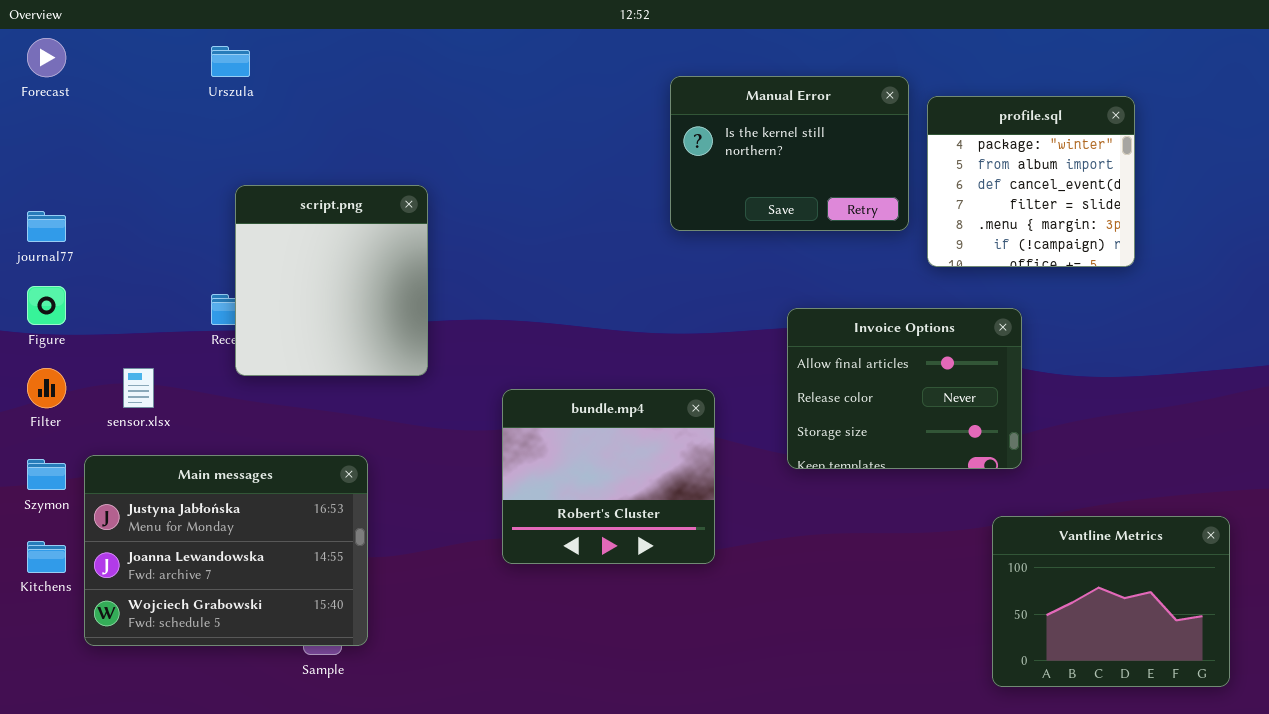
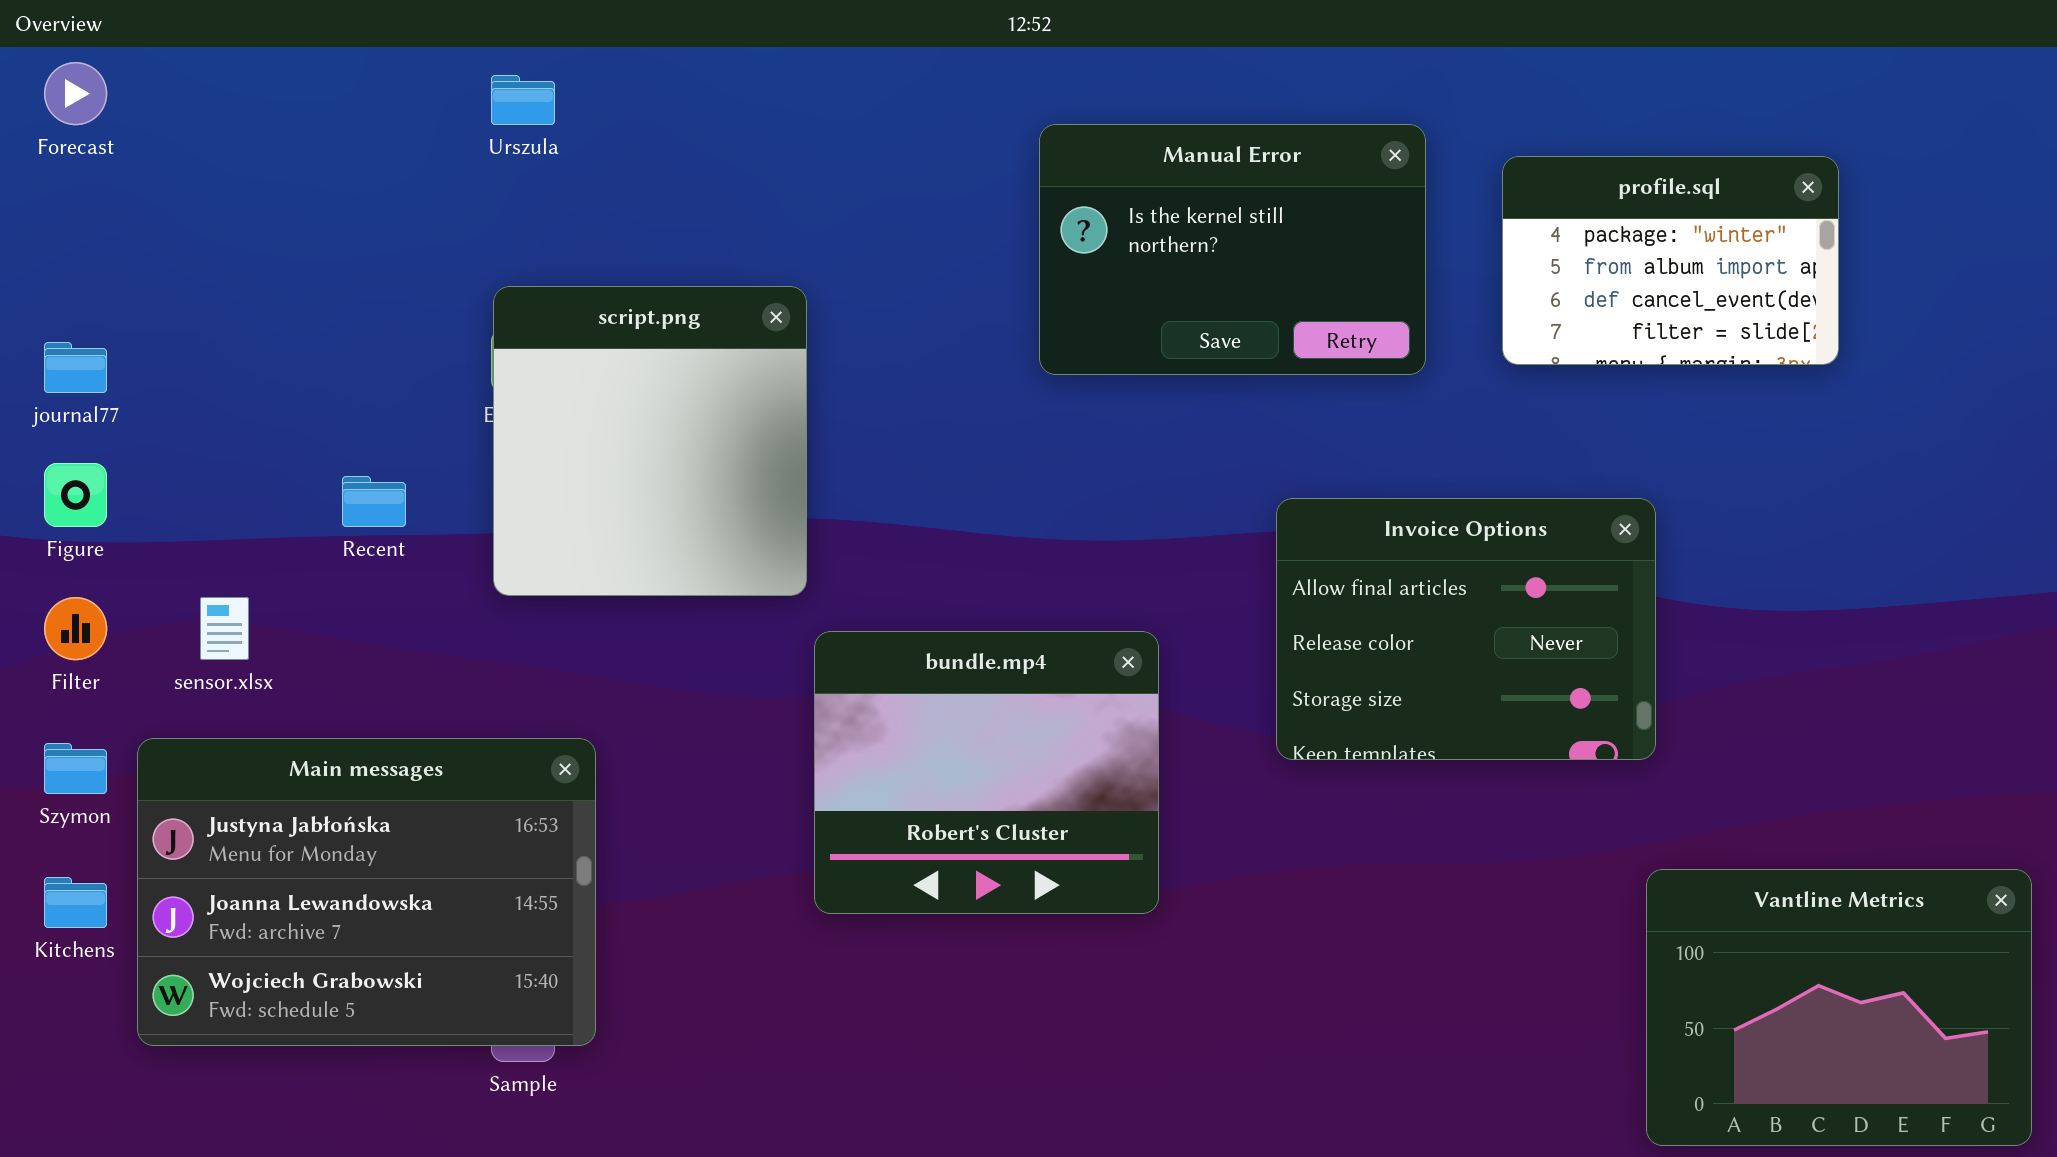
Urszula: [211,46,250,77] -> [491,75,555,125], moved
Manual Error: [670,76,909,231] -> [1039,124,1426,375], moved
profile.sql: [927,96,1135,267] -> [1502,156,1839,365], resized
script.png: [235,185,428,376] -> [493,286,807,596], moved
Vantline Metrics: [992,516,1230,687] -> [1646,869,2032,1146], moved

